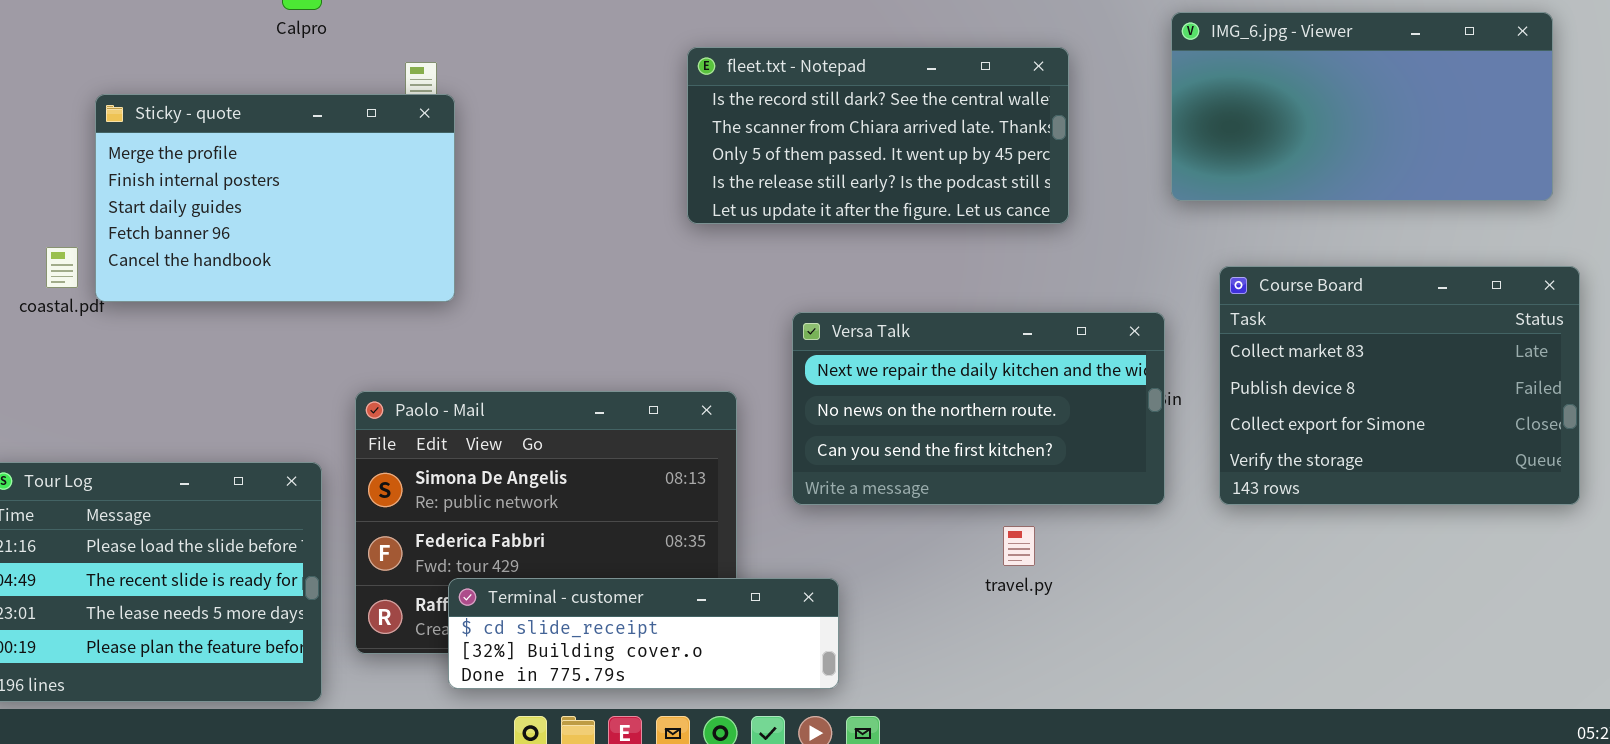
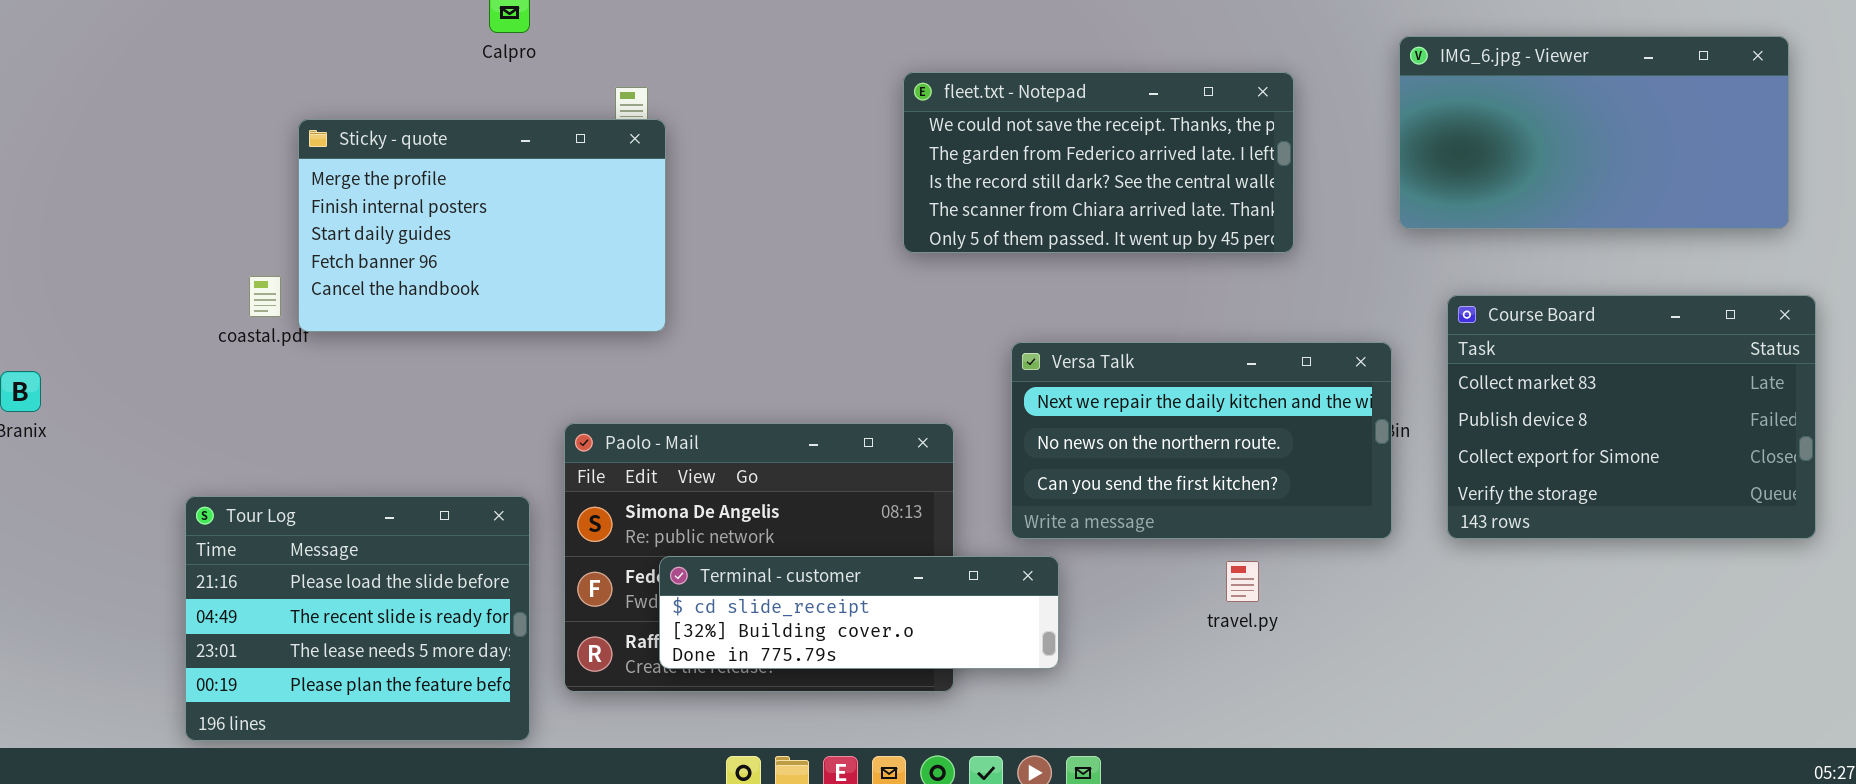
fleet.txt - Notepad: [687,47,1069,224] -> [903,72,1294,253], scrolled up 2 rows
Terminal - customer: [448,578,839,689] -> [659,556,1059,669], moved

